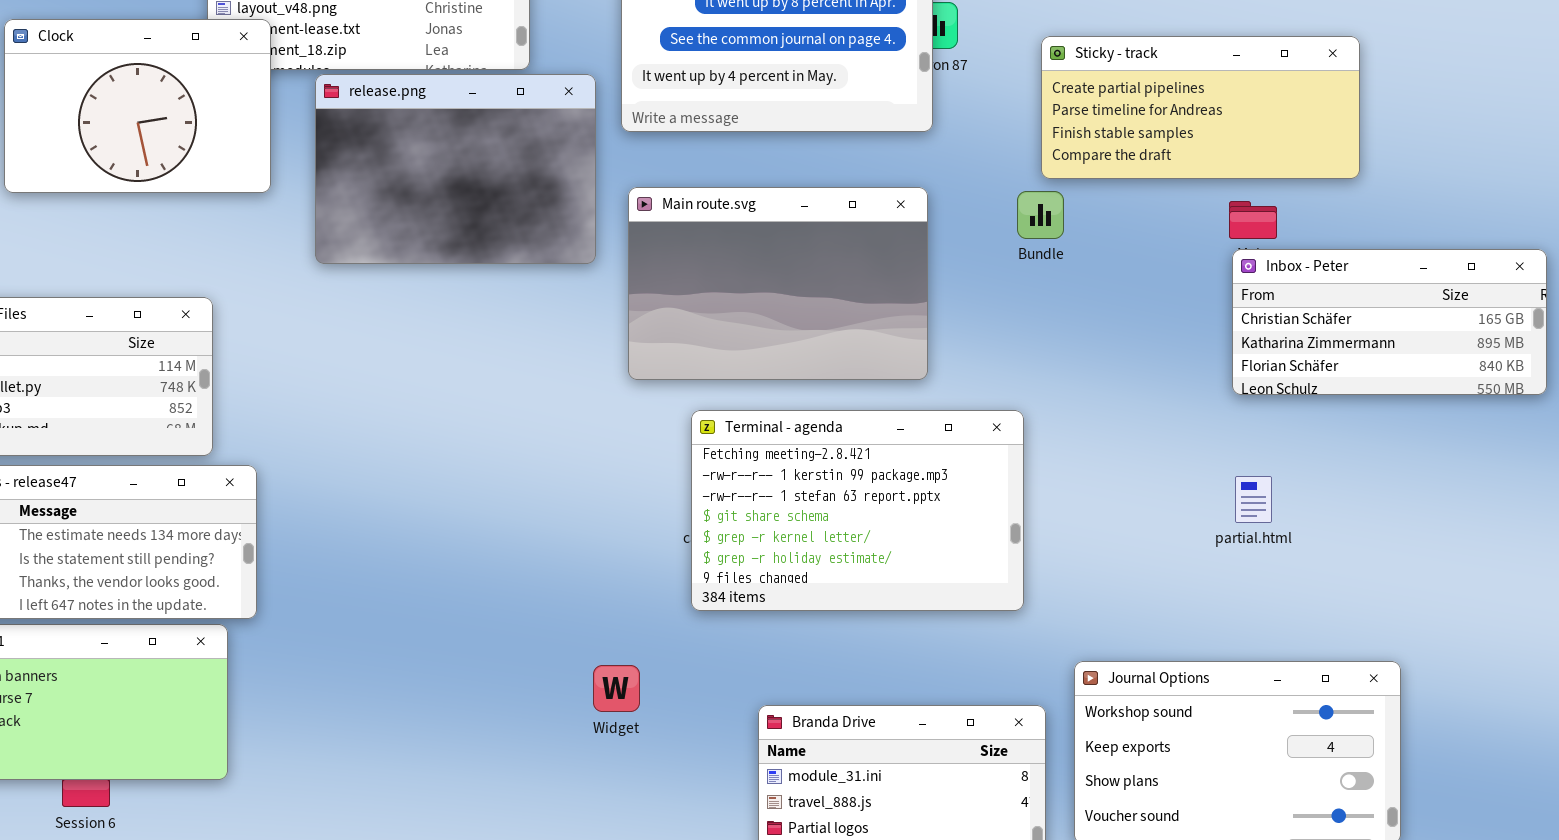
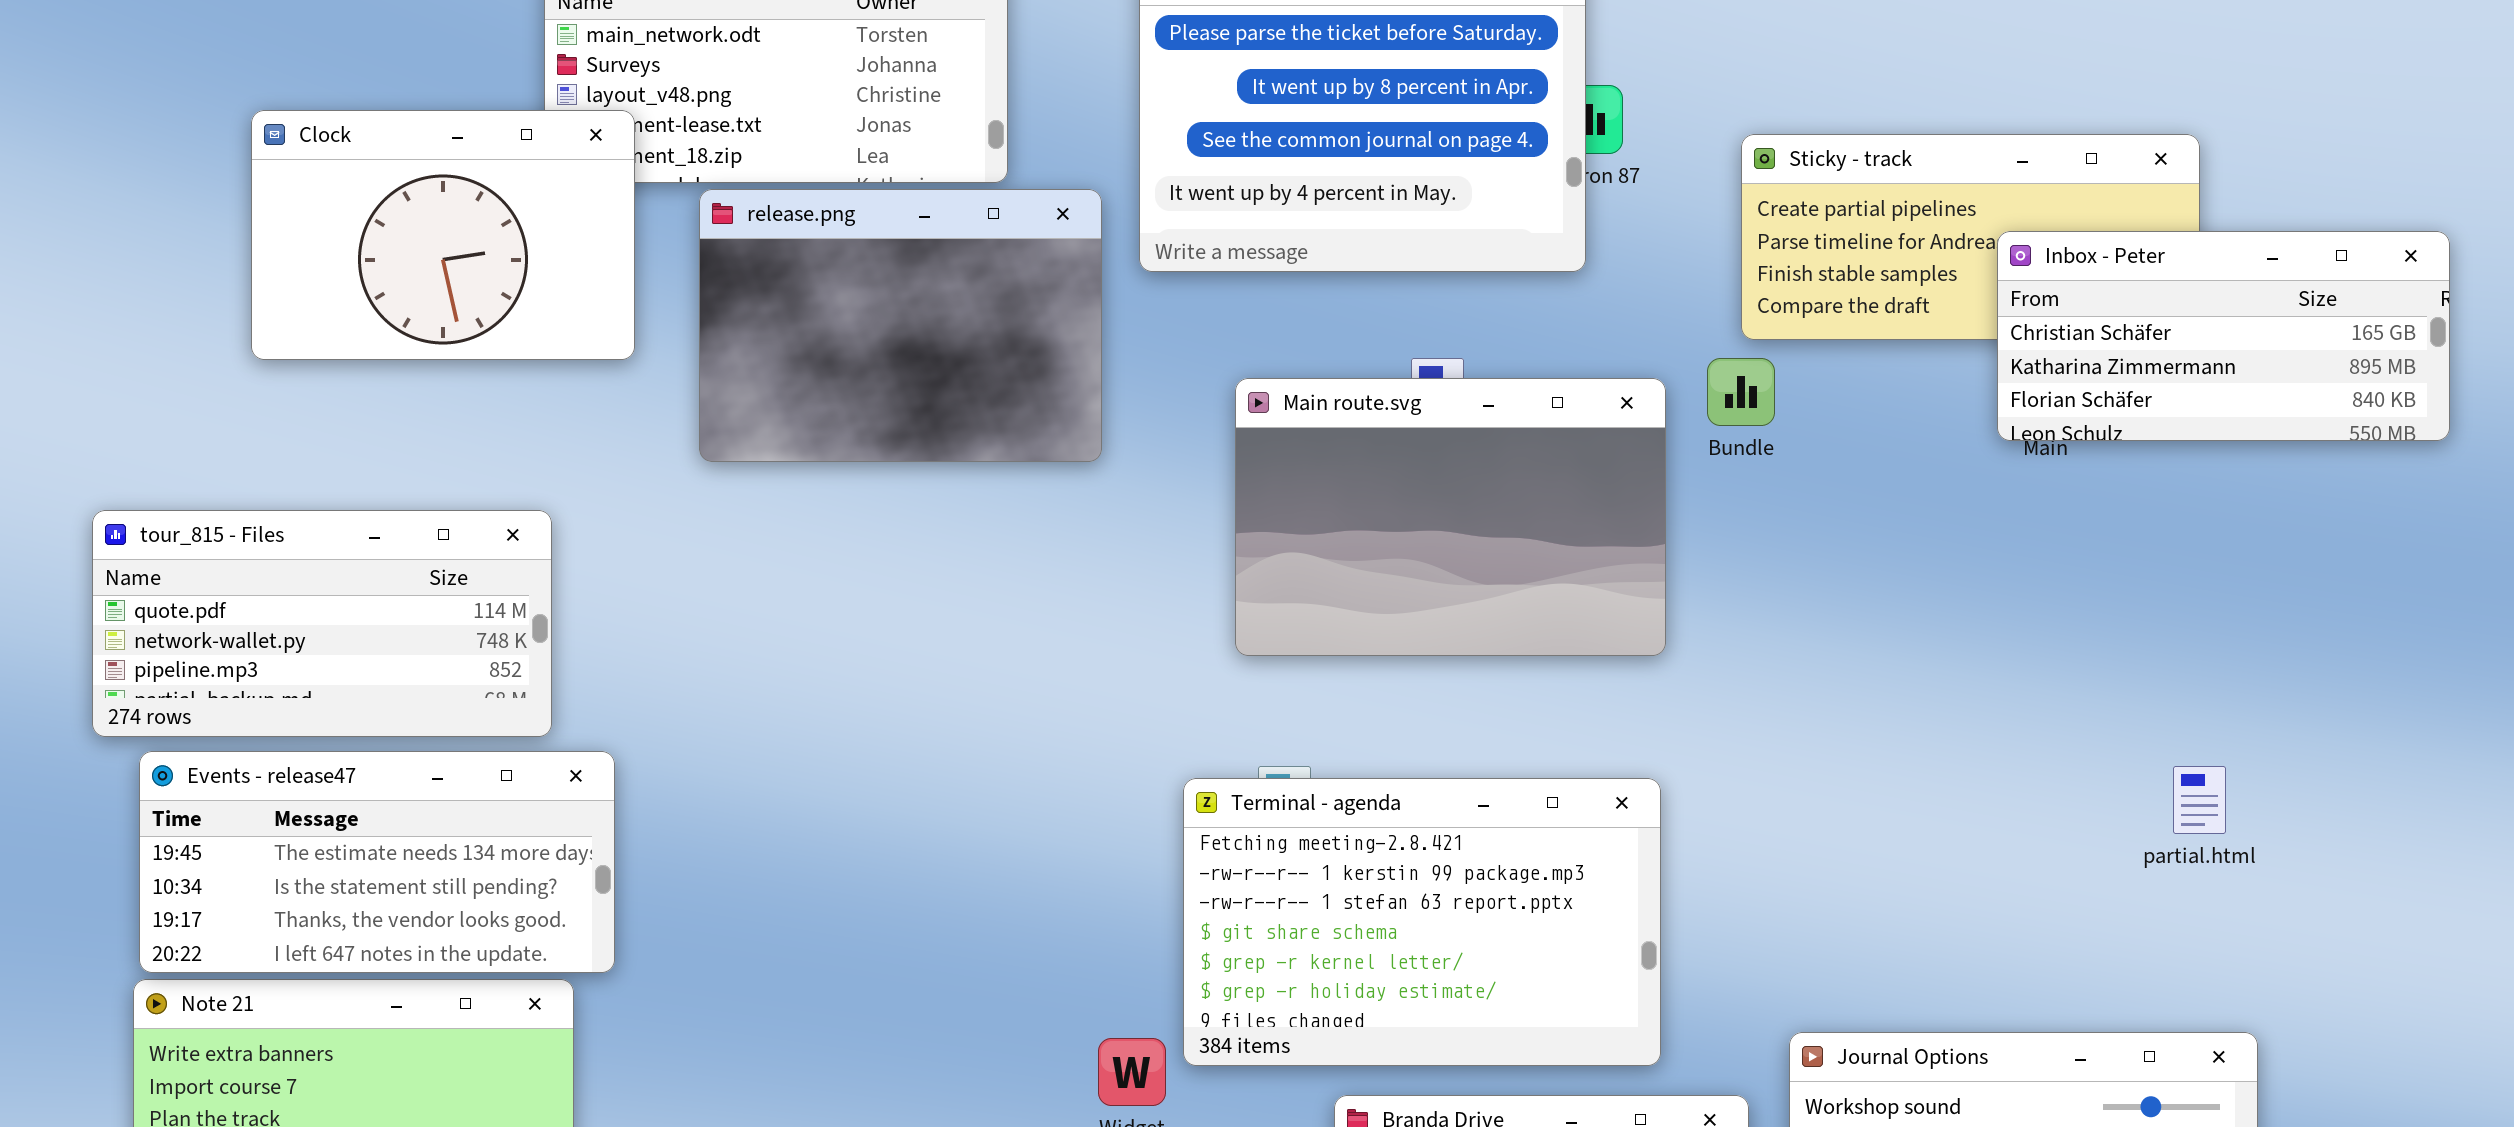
Main route.svg: [628,187,928,380] -> [1235,378,1666,656], moved
Inbox - Peter: [1232,249,1547,395] -> [1997,231,2450,441], moved
Terminal - agenda: [691,410,1024,611] -> [1183,778,1661,1066], moved
partial.html: [1235,476,1272,523] -> [2173,766,2226,834], moved

